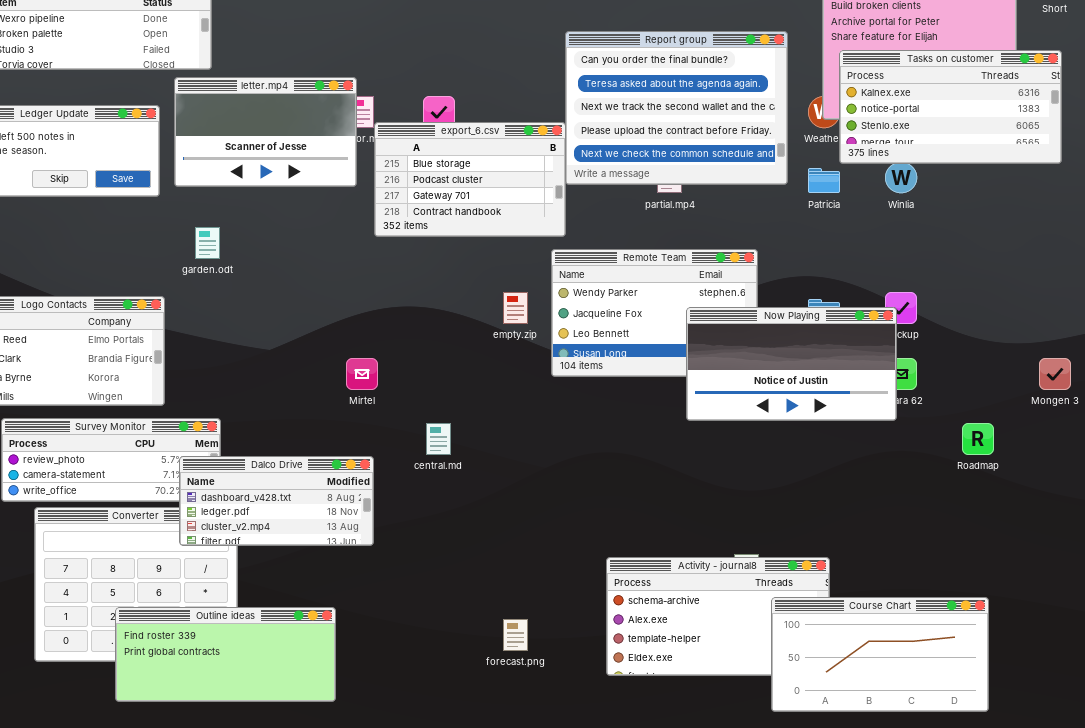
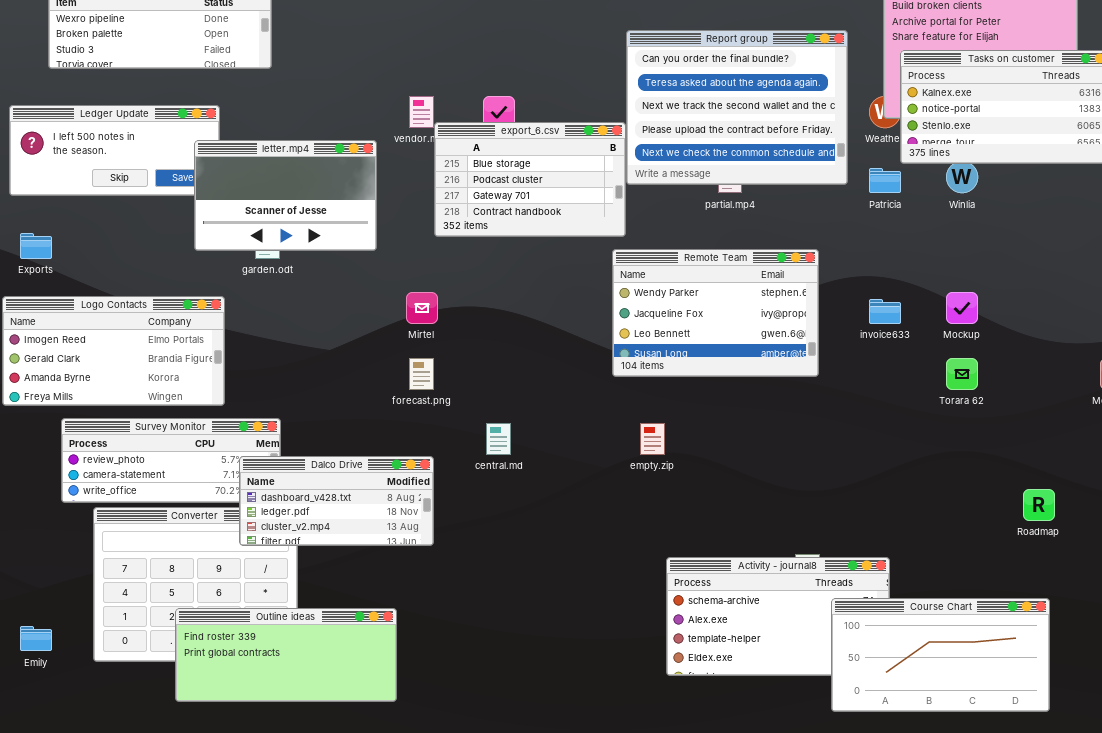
letter.mp4: [174,77,357,187] -> [194,140,377,251], moved
empty.zip: [503,292,528,324] -> [640,423,665,455], moved
Now Playing: [686,307,897,421] -> none, closed
Mirtel: [346,358,378,390] -> [406,292,438,324], moved
Roadmap: [962,423,994,455] -> [1023,489,1055,521], moved
forecast.png: [503,619,528,651] -> [409,358,434,390], moved

